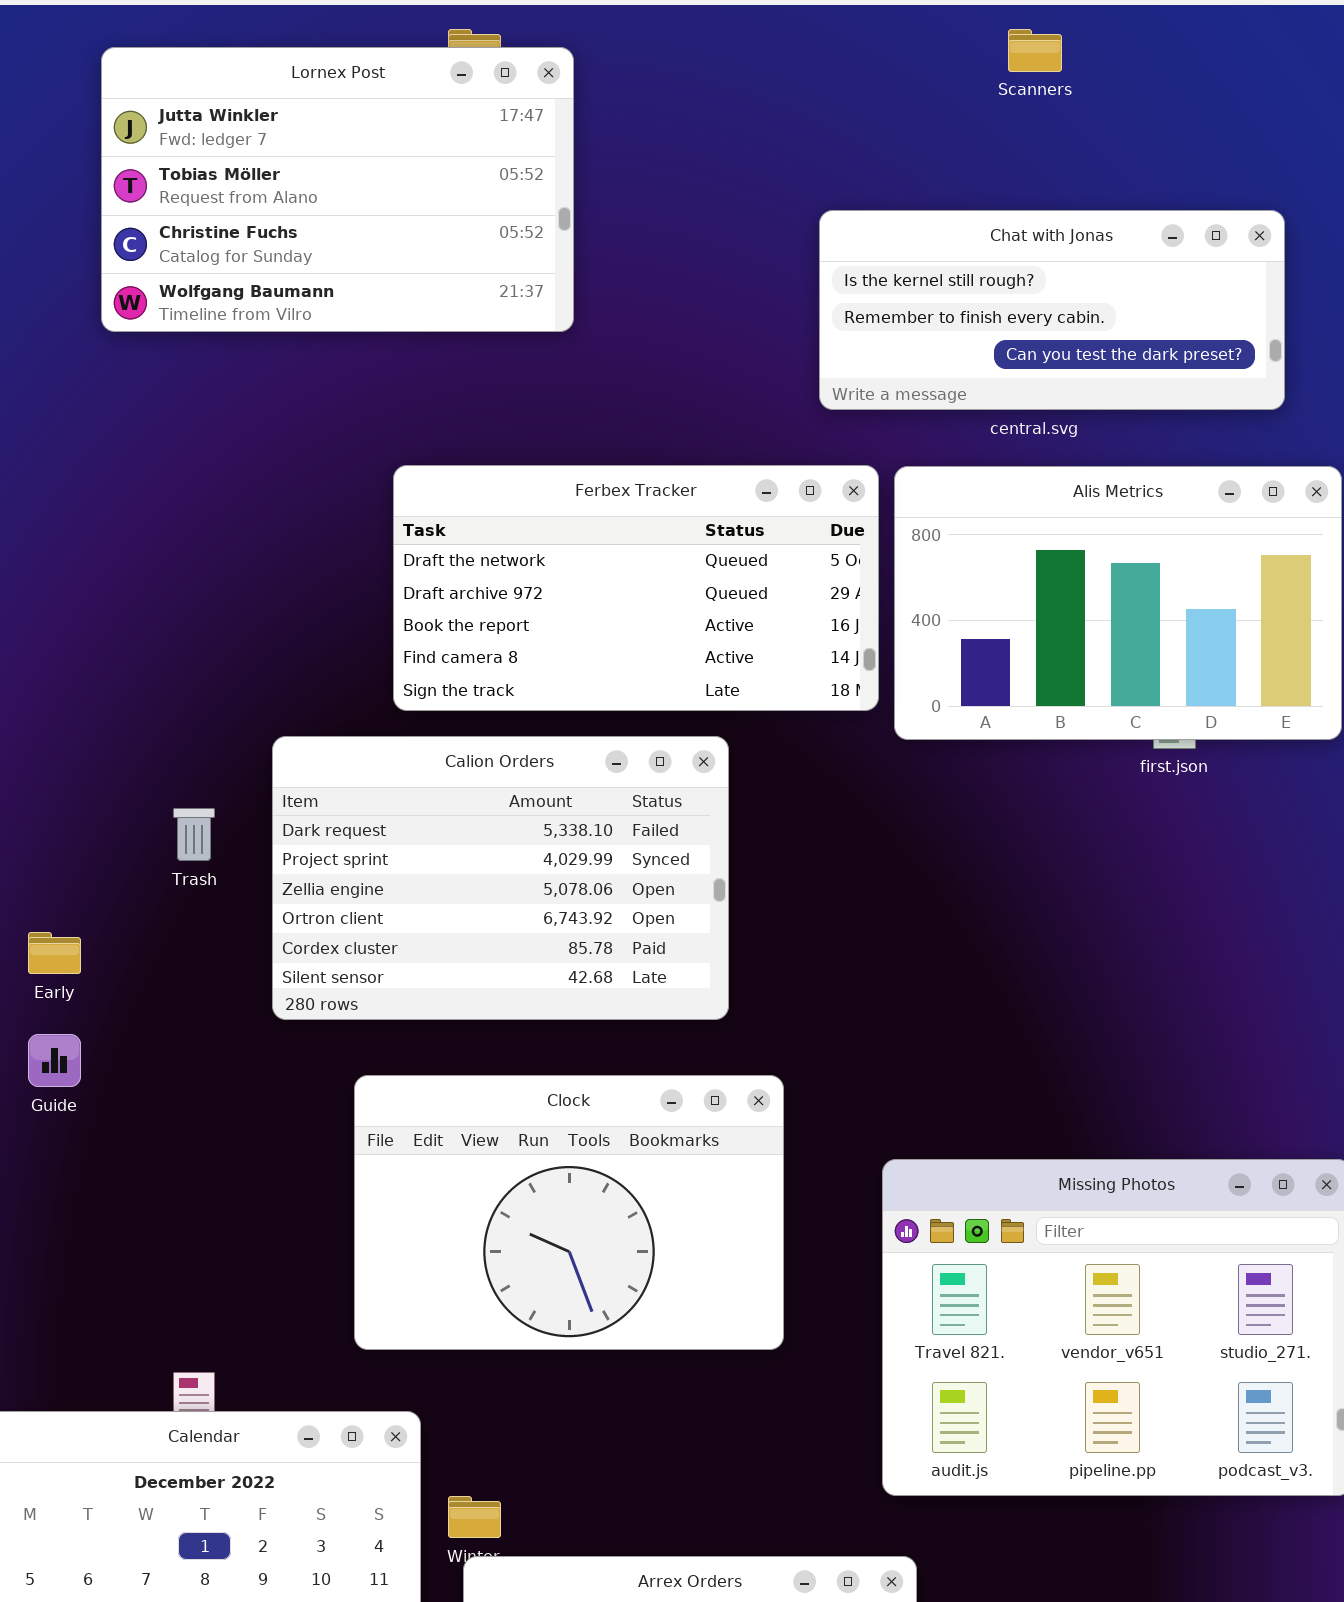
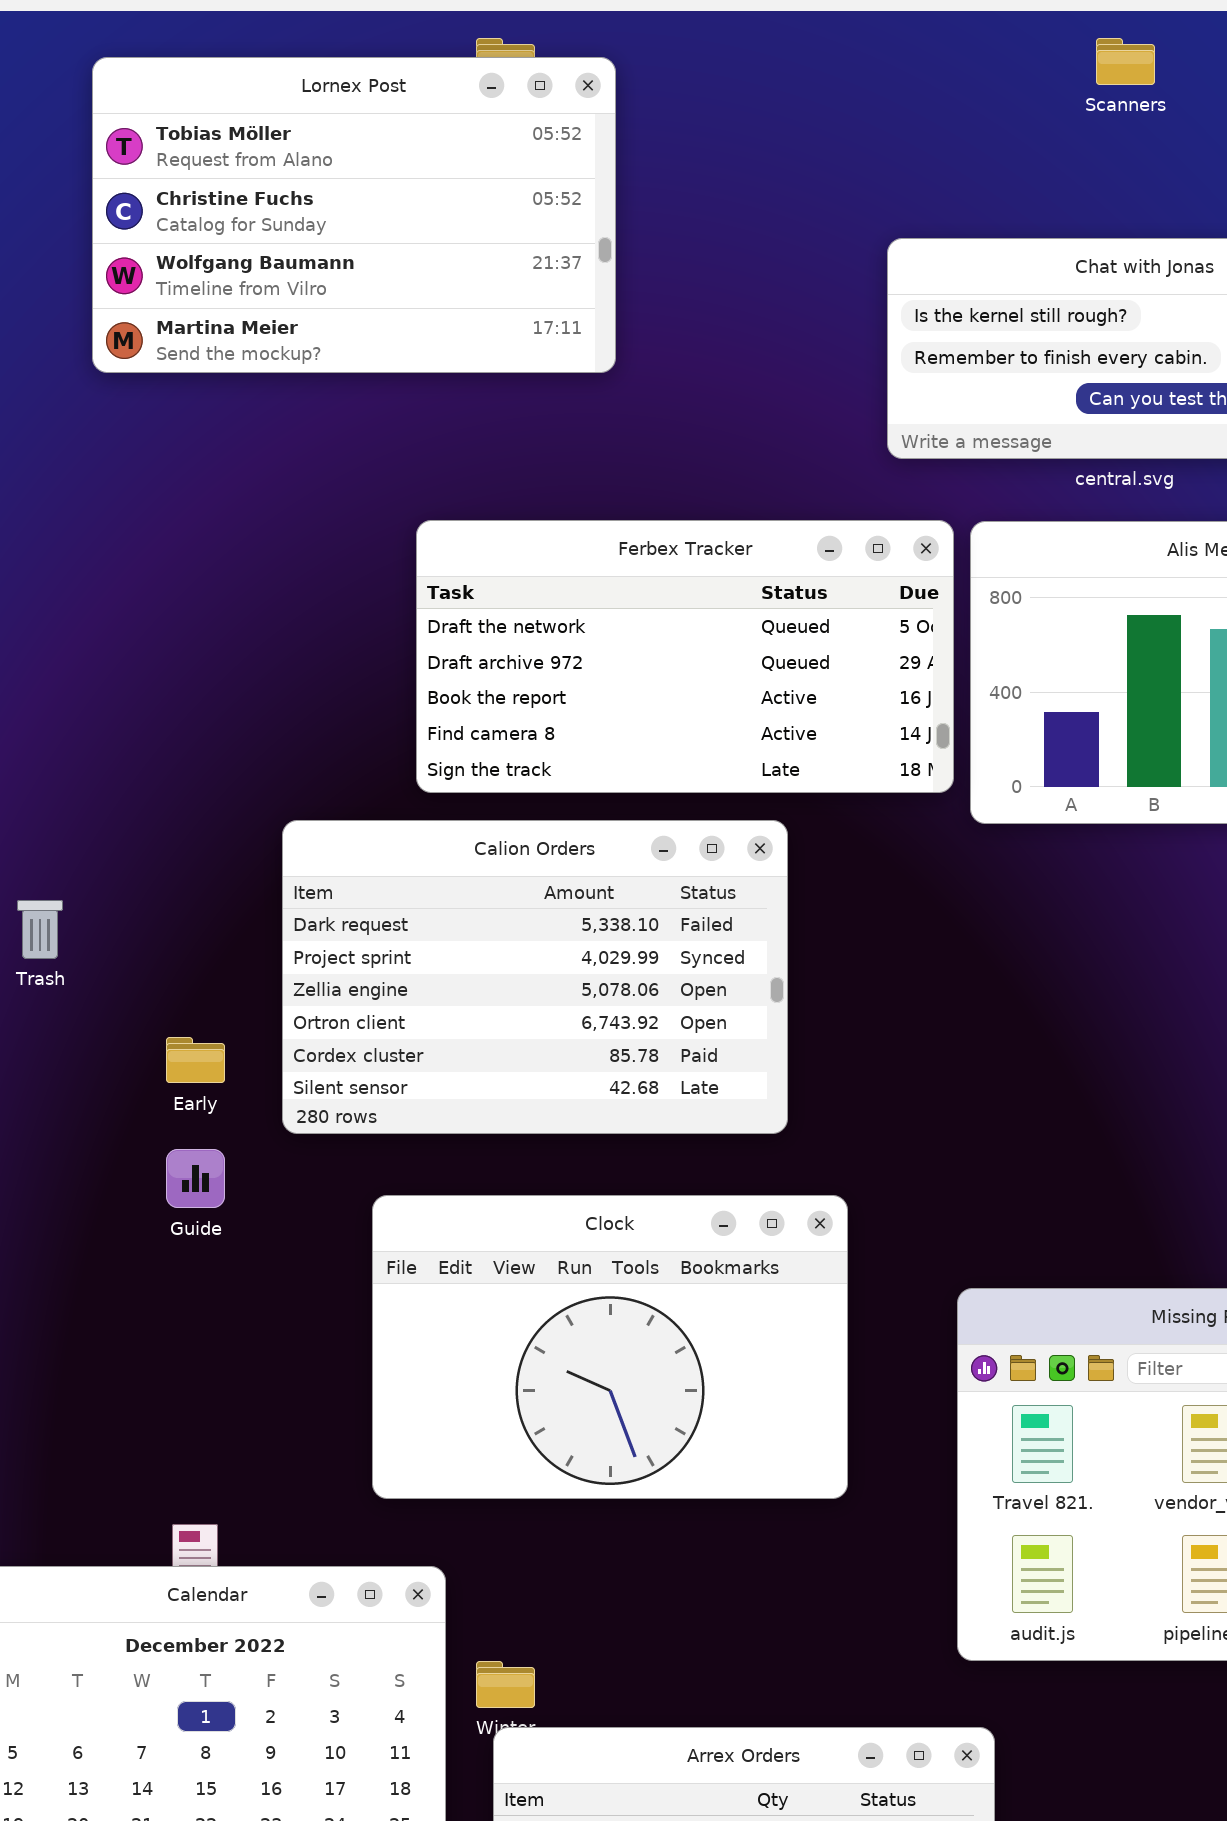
Lornex Post: [101,47,574,332] -> [92,57,616,373], scrolled down 1 row
Trash: [173,808,215,861] -> [17,900,63,959], moved
Early: [28,932,81,974] -> [166,1037,225,1083], moved
Guide: [28,1034,81,1087] -> [166,1149,225,1208], moved

